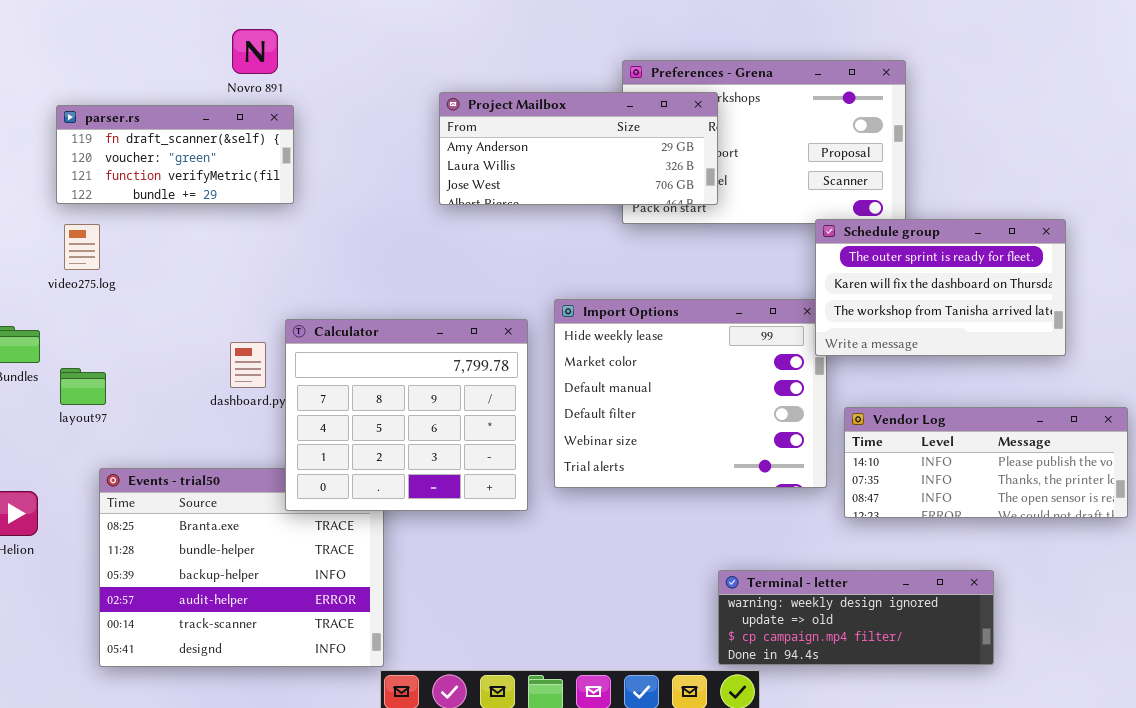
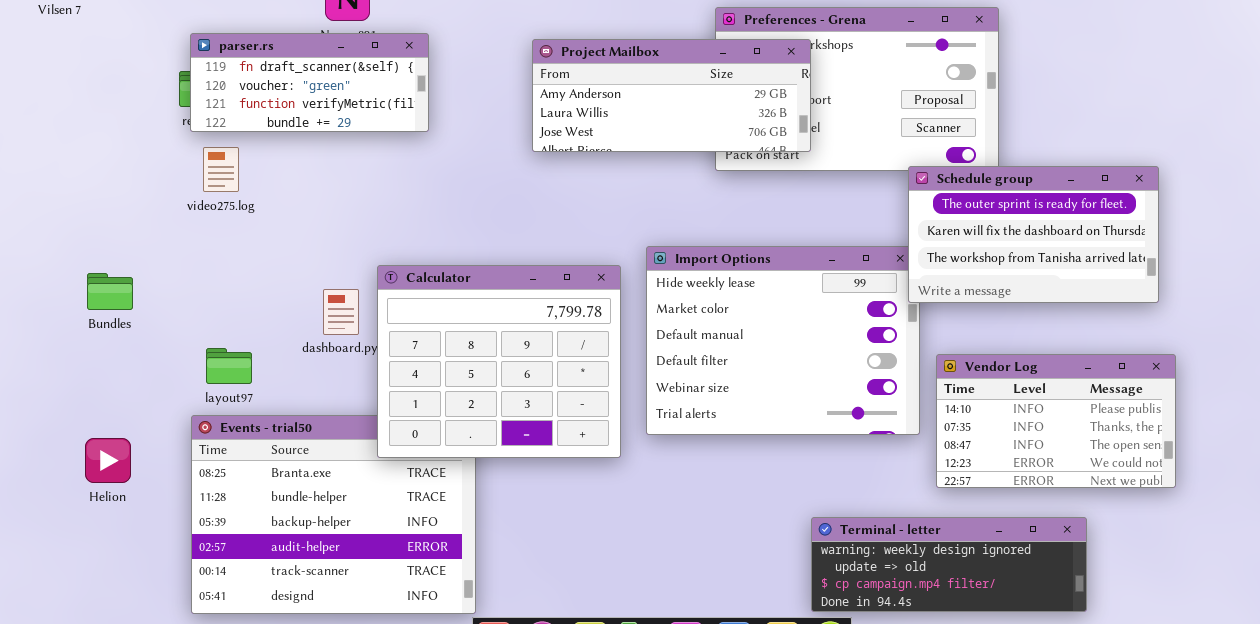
parser.rs: [56,105,294,204] -> [190,33,429,132], moved
video275.log: [64,224,100,270] -> [203,147,239,192], moved
layout97: [60,368,106,405] -> [206,348,252,384], moved
Vendor Log: [844,407,1128,518] -> [936,354,1176,488], resized

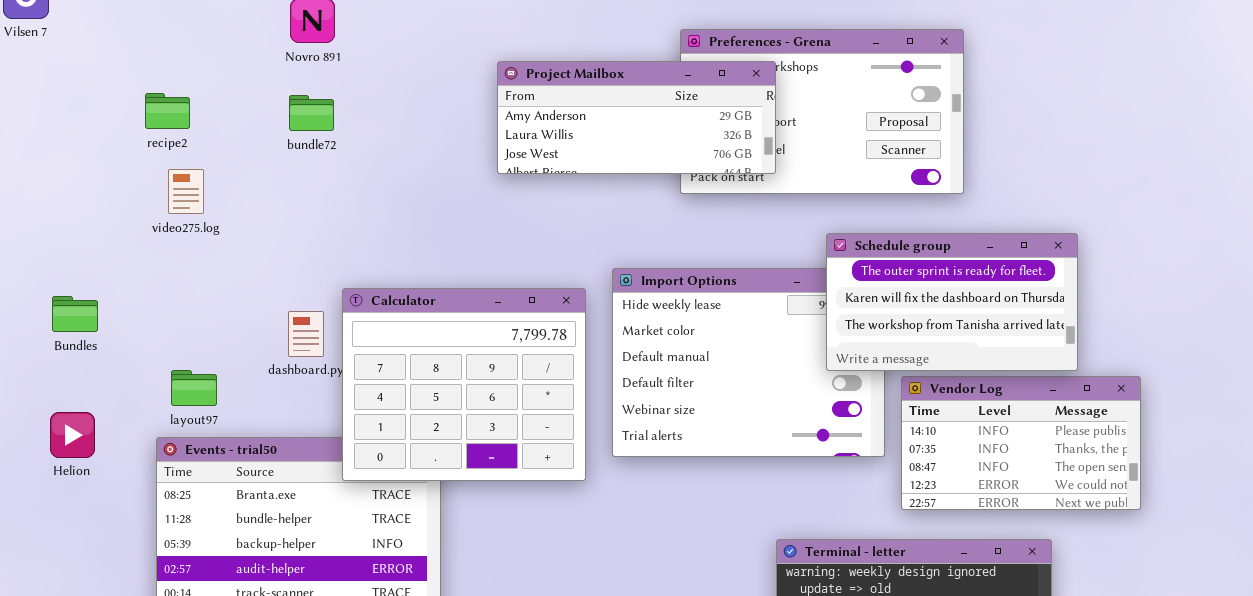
parser.rs: [190,33,429,132] -> none, closed
Schedule group: [908,166,1159,303] -> [826,233,1078,371], moved
Helion: [85,438,131,483] -> [50,412,95,458], moved

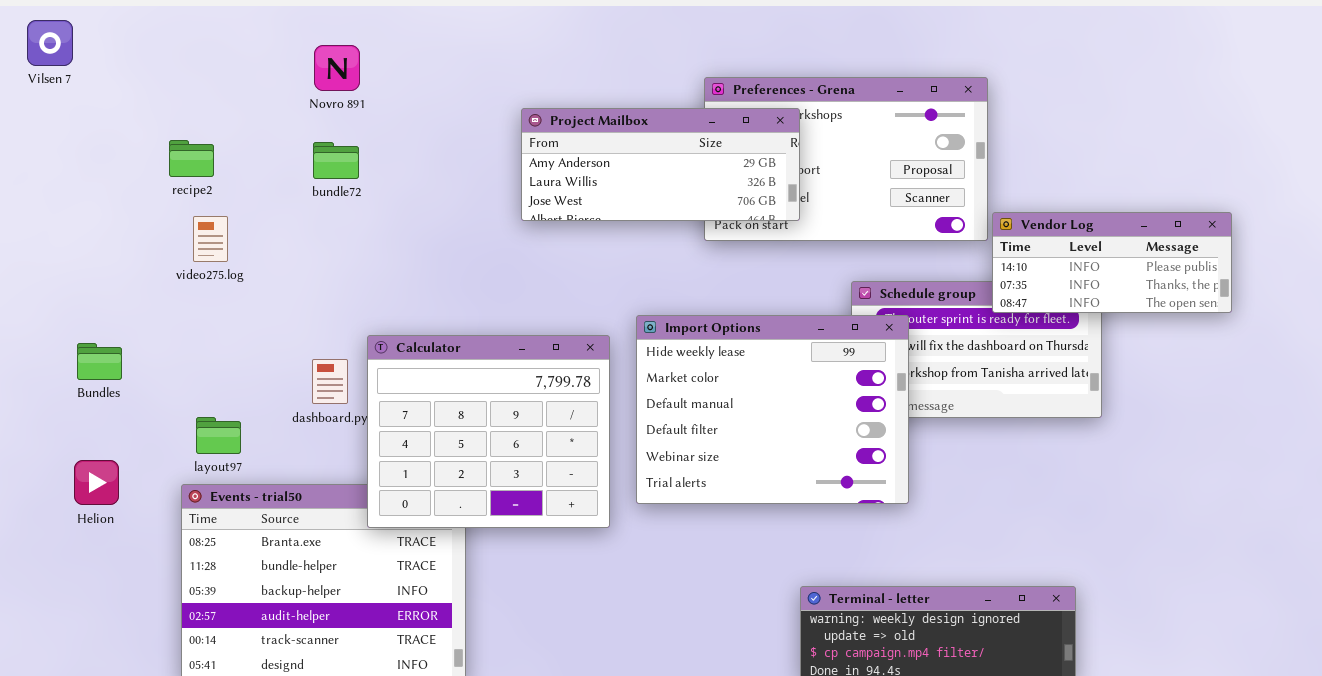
Import Options: [612,268,885,457] -> [636,315,909,504], raised
Vendor Log: [901,376,1141,510] -> [992,212,1232,313], moved, resized

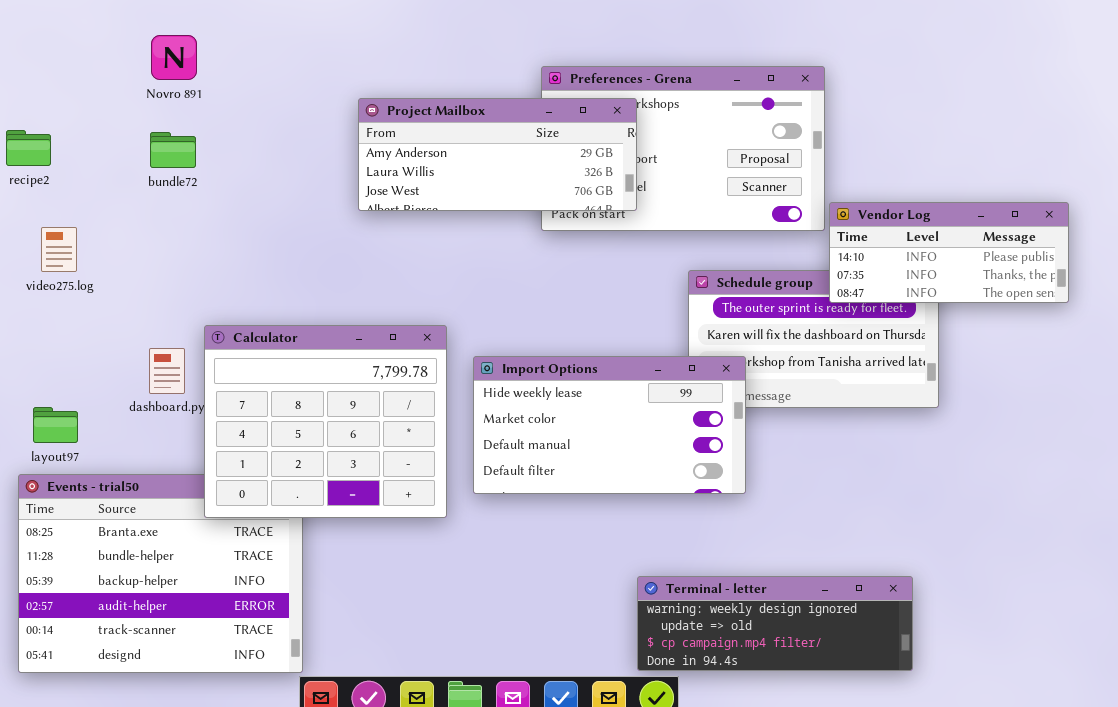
video275.log: [193,216,228,262] -> [41,227,77,272], moved
Import Options: [636,315,909,504] -> [473,356,746,494], resized

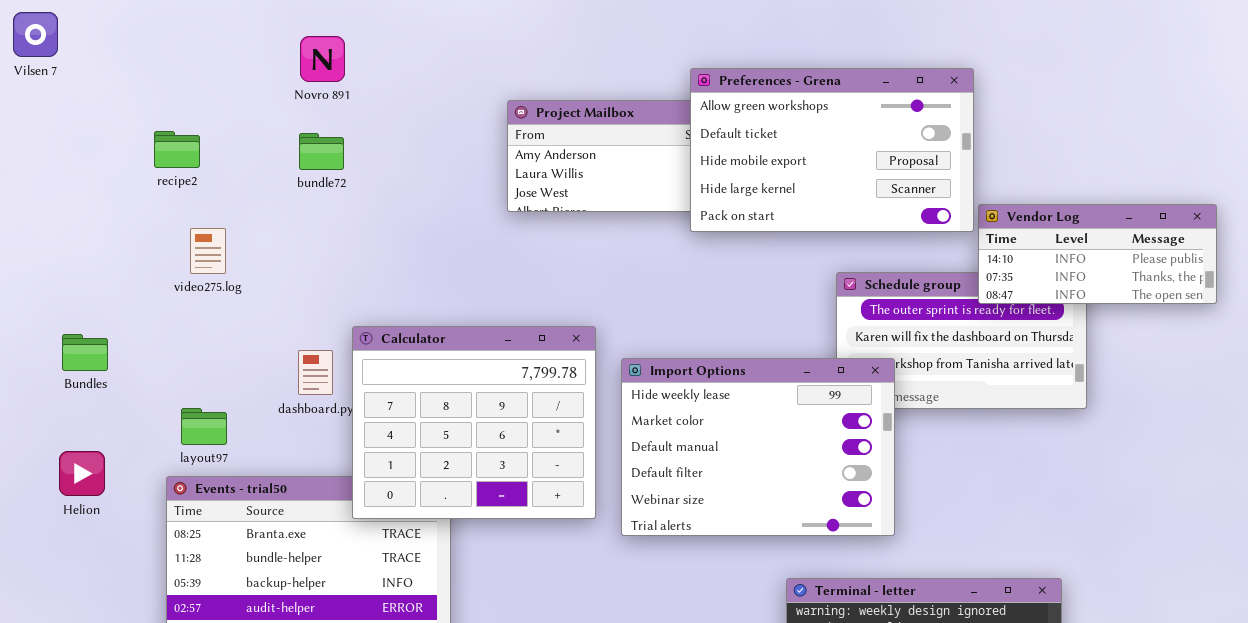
Preferences - Grena: [541,66,825,231] -> [690,68,974,232], raised
Import Options: [473,356,746,494] -> [621,358,895,536], resized

